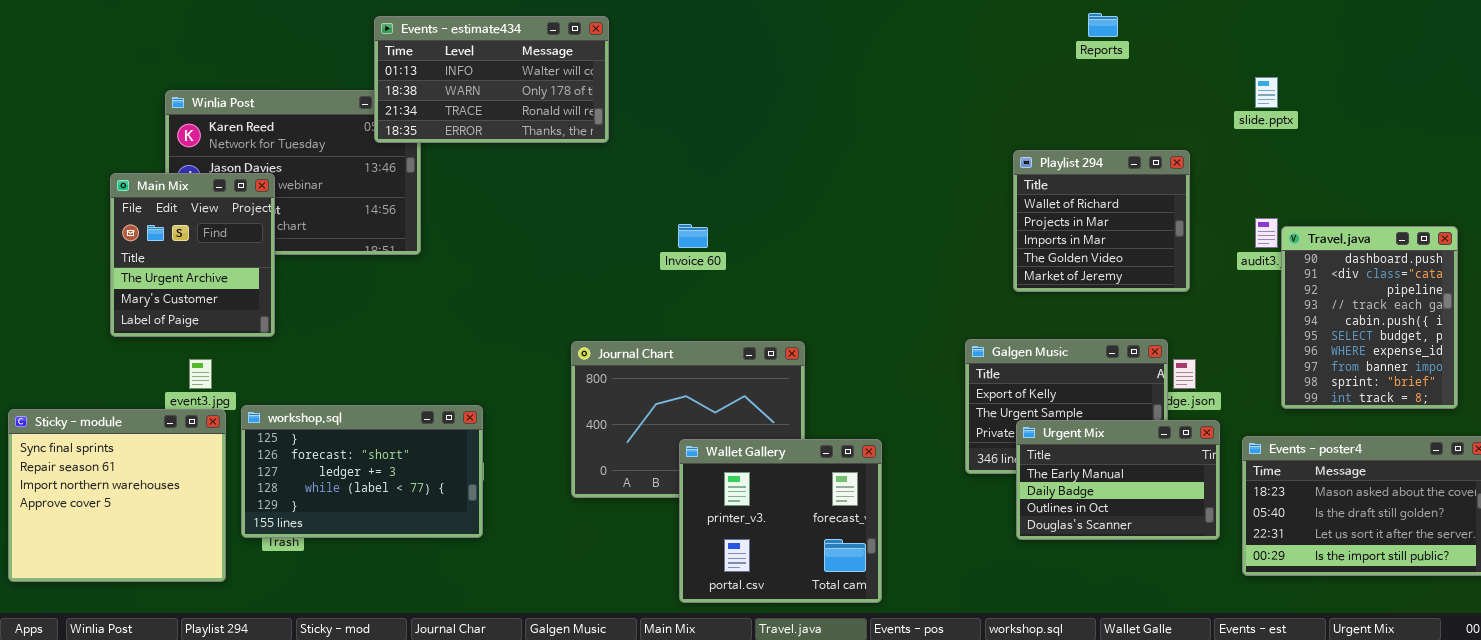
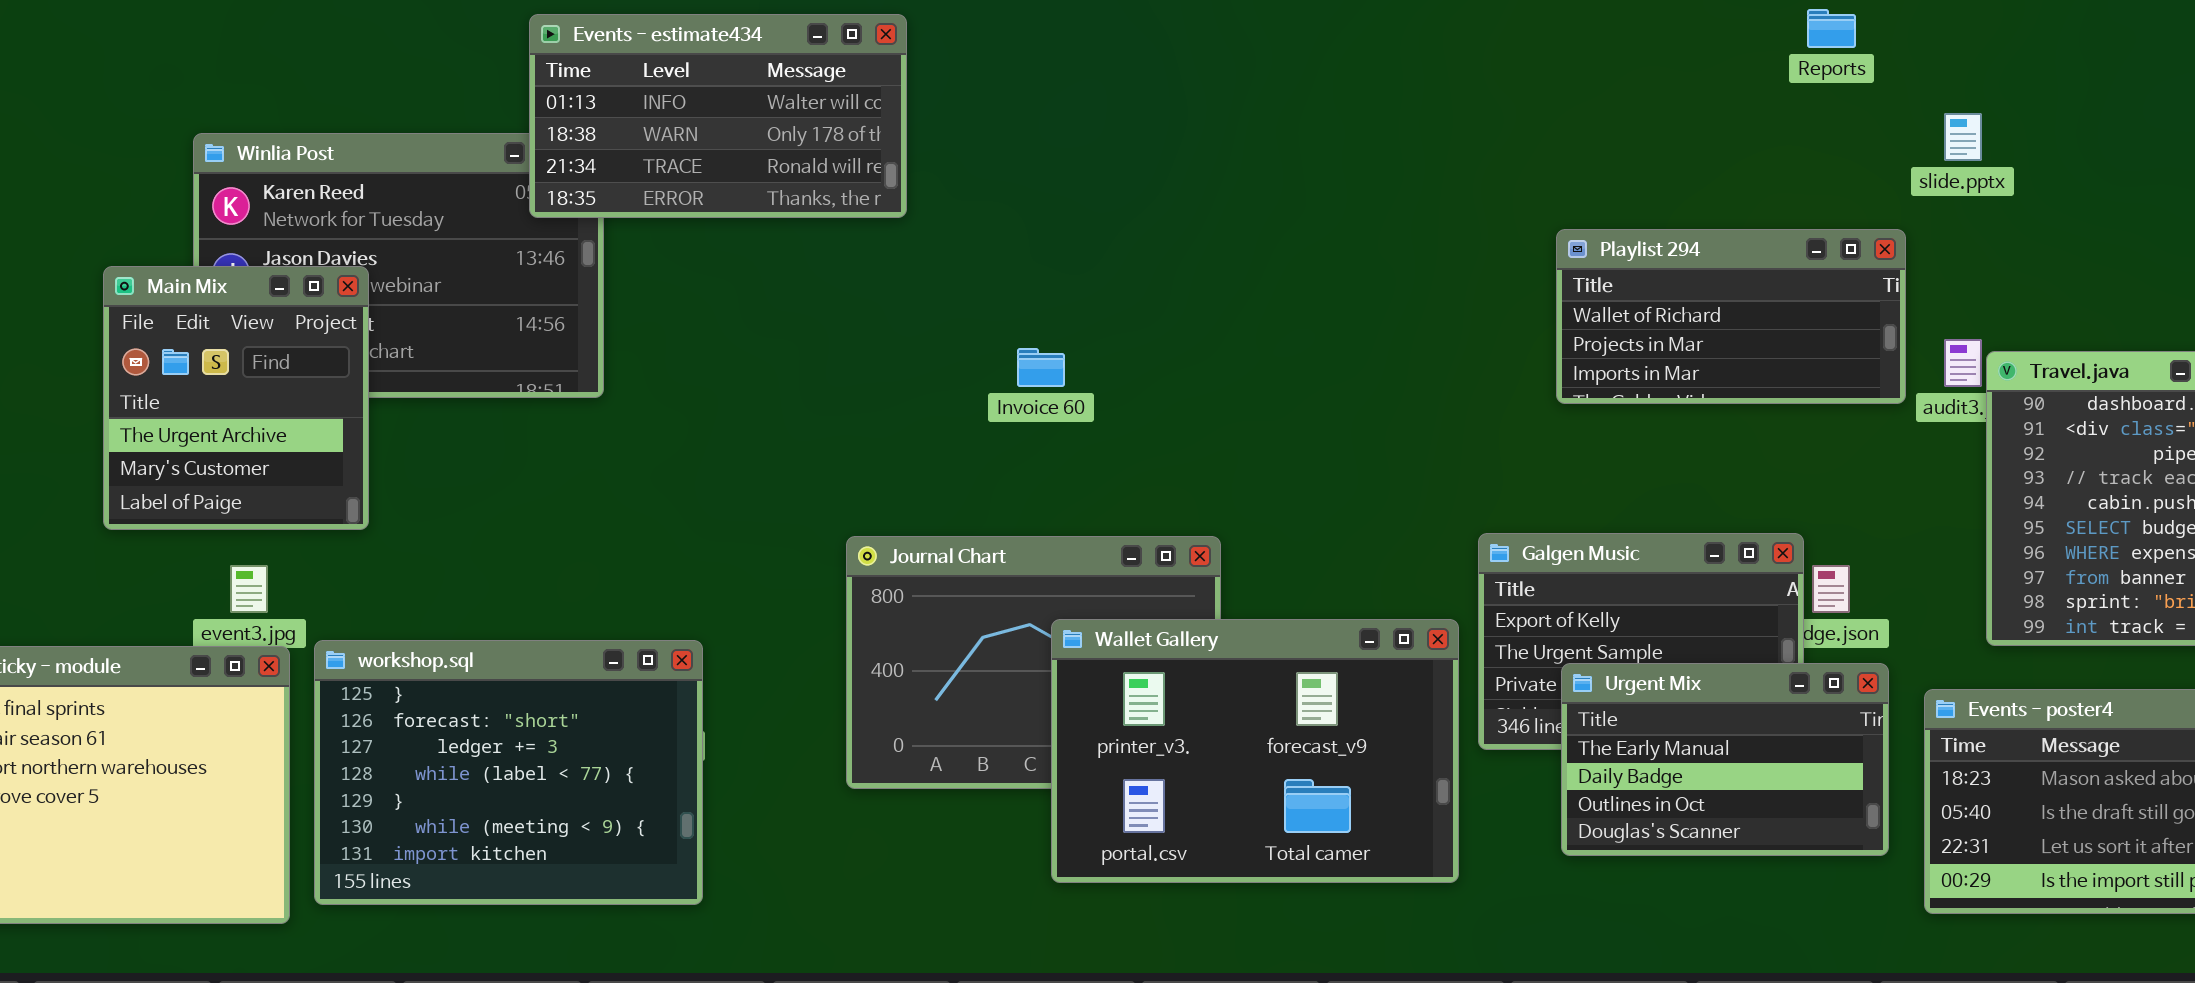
Reports: [1088,13,1118,37] -> [1807,9,1856,48], moved
Playlist 294: [1013,150,1190,292] -> [1556,229,1906,404], resized
workshop.sql: [241,405,483,538] -> [314,640,703,905], resized
Wallet Gallery: [679,439,882,603] -> [1051,619,1459,883], moved, resized

